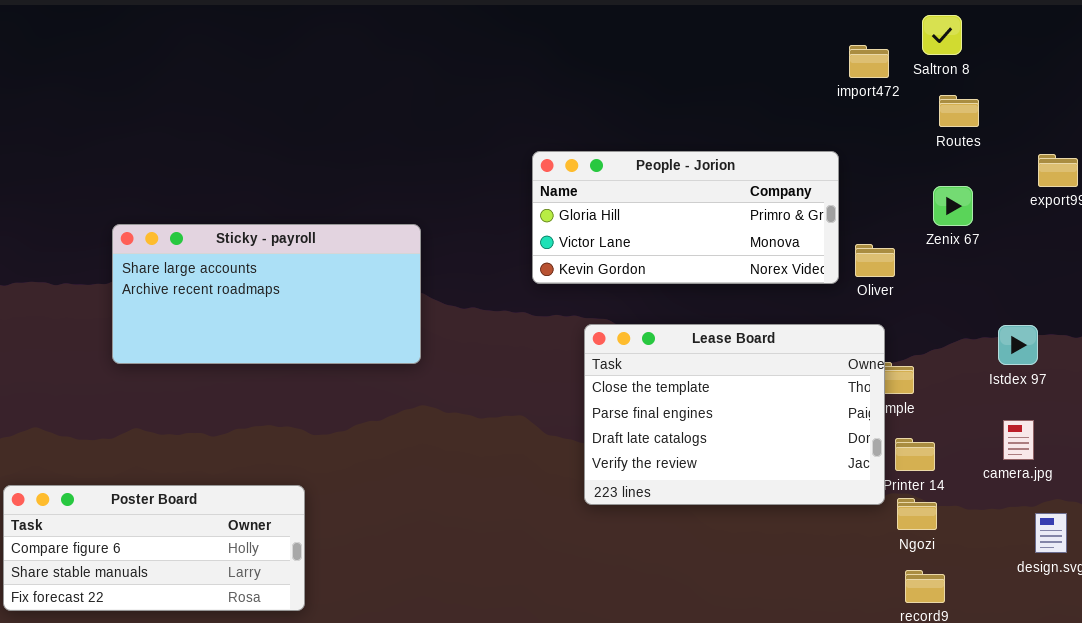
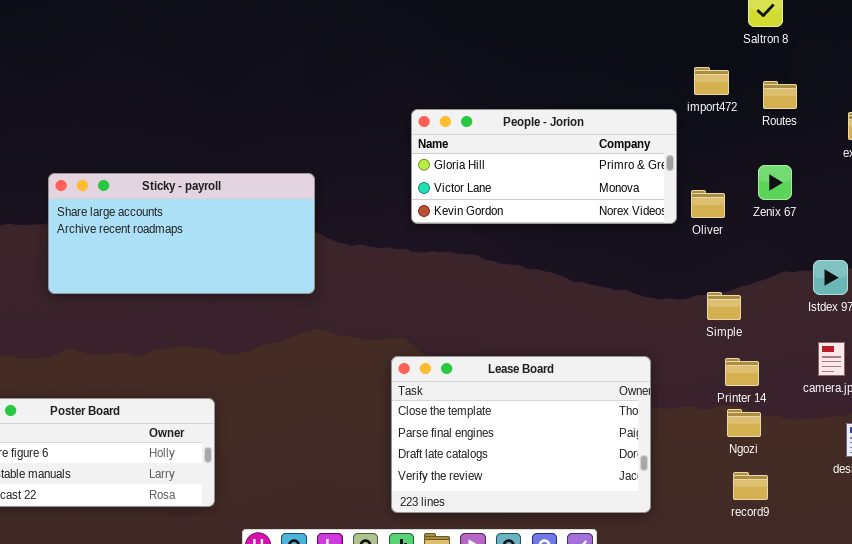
import472: [849,45,889,78] -> [694,67,729,95], moved
Routes: [939,95,979,127] -> [763,81,797,109], moved
Zenix 67: [933,186,973,226] -> [758,165,792,200], moved
Lease Board: [584,324,885,505] -> [391,356,651,513], moved

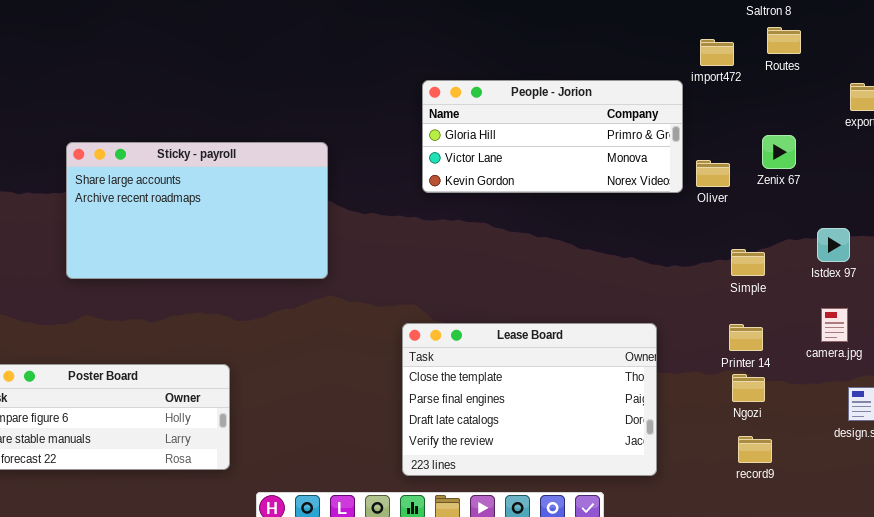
Routes: [763,81,797,109] -> [767,27,801,54], moved
Sticky - payroll: [48,173,315,294] -> [66,142,328,279], resized
Simple: [707,292,741,320] -> [731,249,765,276], moved

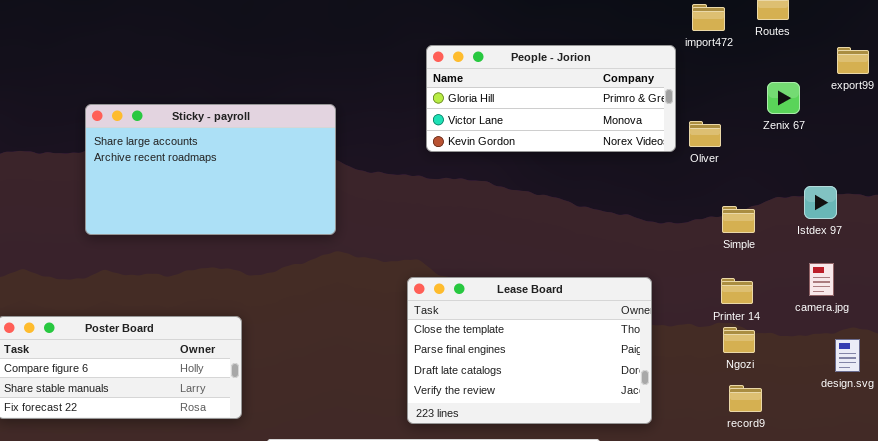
Zenix 67: [762,135,796,169] -> [767,82,800,114], moved

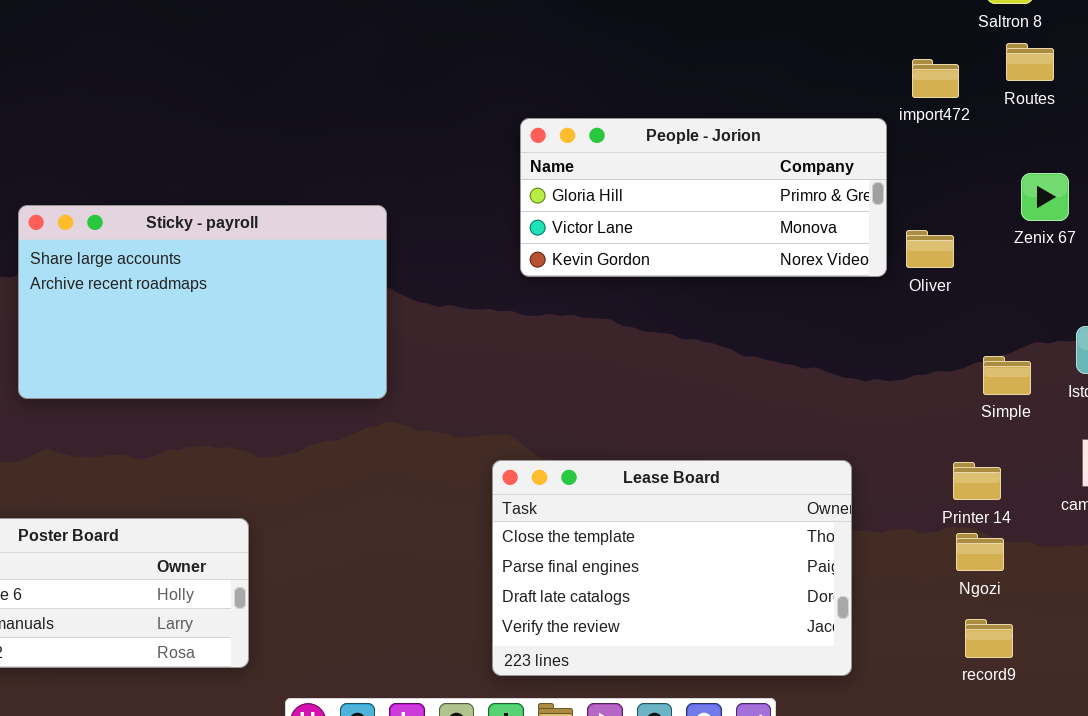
Simple: [722,206,755,233] -> [983,356,1031,395], moved

